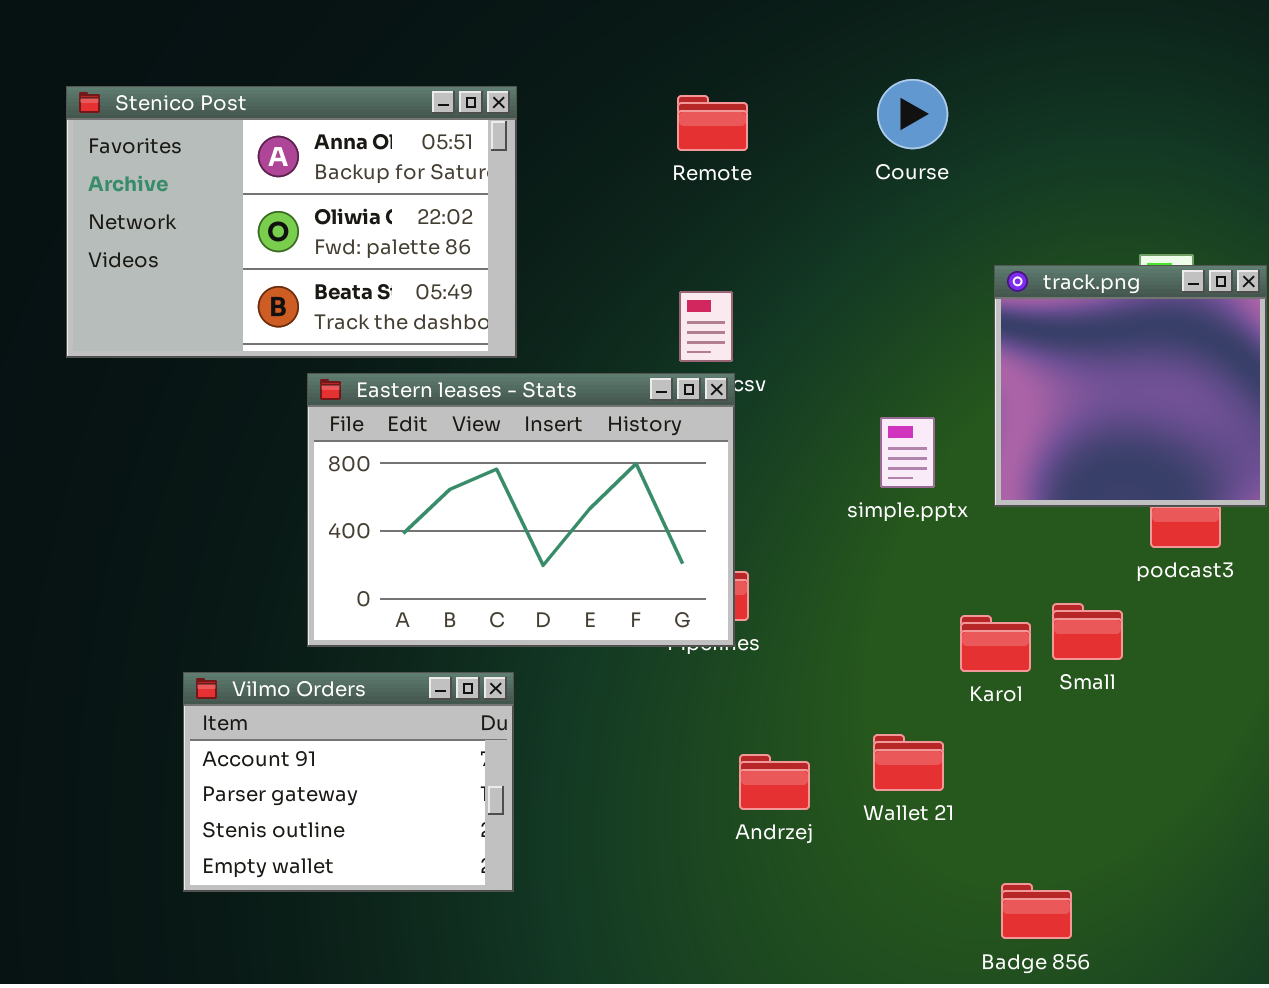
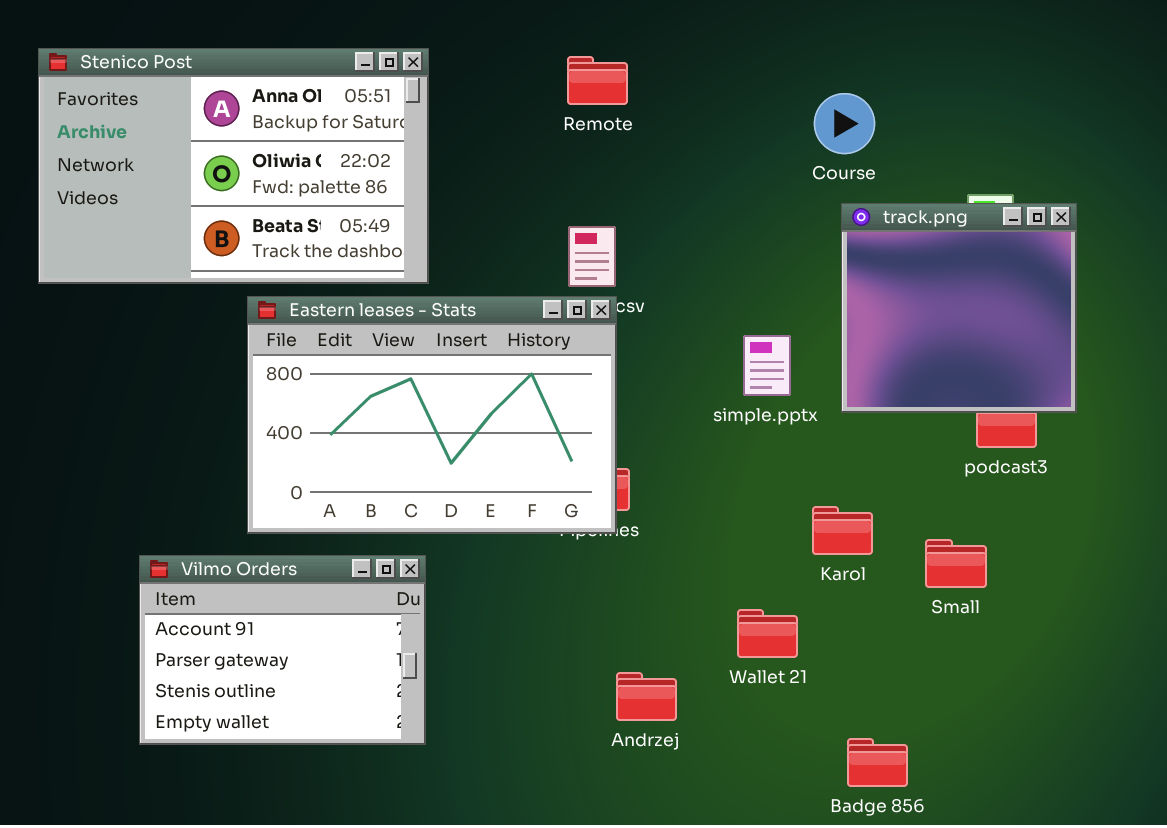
Course: [877,79,948,149] -> [814,93,875,154], moved
Small: [1052,603,1123,660] -> [925,539,987,588], moved
Andrzej: [739,754,810,810] -> [616,672,677,721], moved

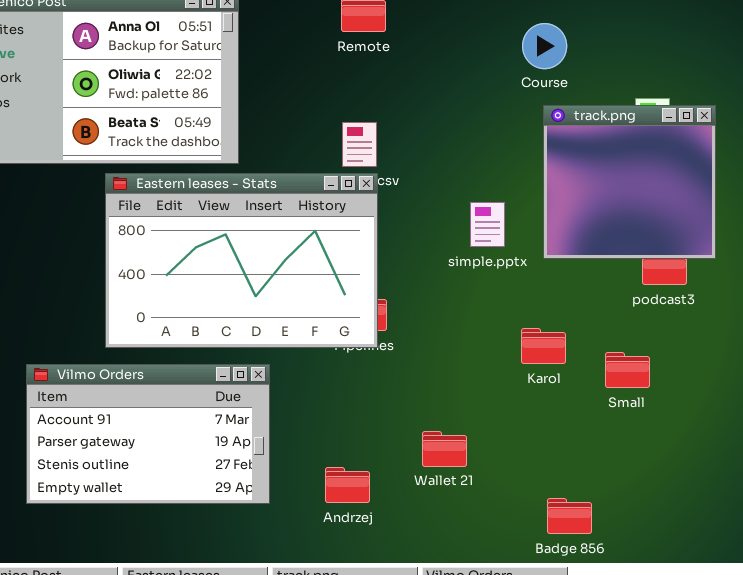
Vilmo Orders: [139,555,426,745] -> [26,364,270,504], resized
Wallet 21: [737,609,798,658] -> [422,431,467,467], moved
Andrzej: [616,672,677,721] -> [325,467,370,503], moved

